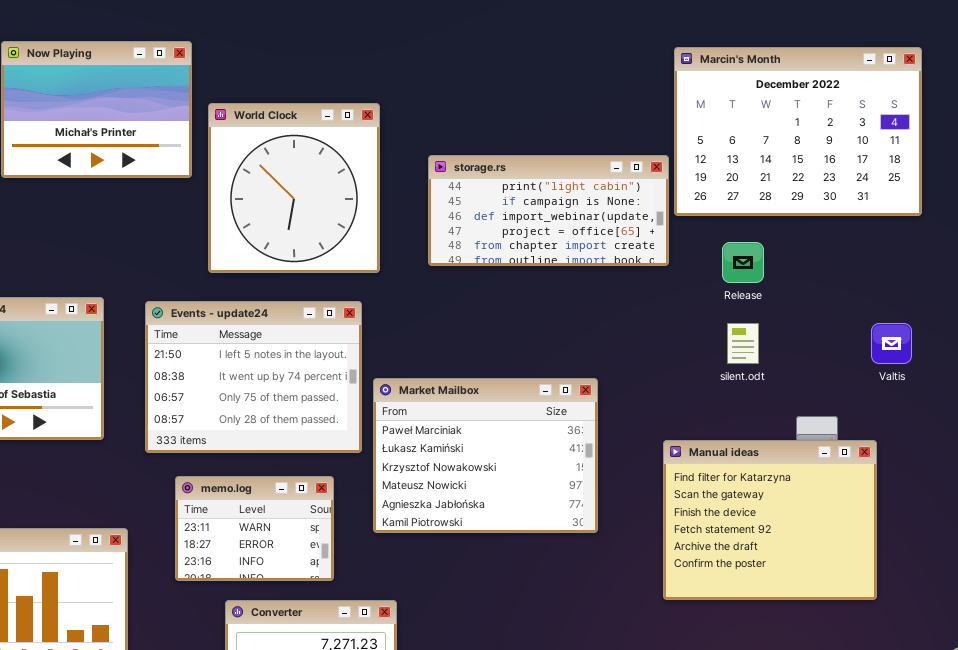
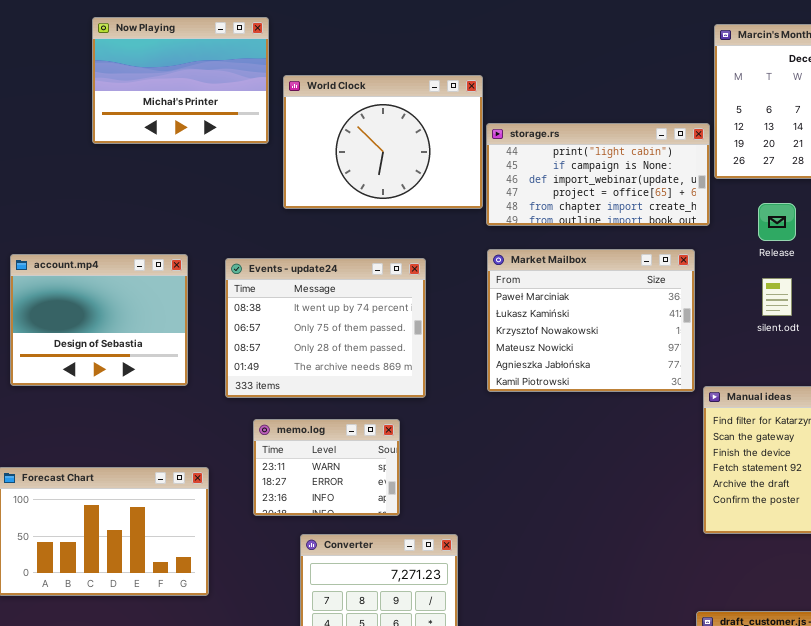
World Clock: [208,103,380,273] -> [283,75,483,209], resized
Events - update24: [145,301,362,453] -> [225,258,426,398], scrolled down 1 row
Market Mailbox: [373,378,598,533] -> [487,249,695,392], moved

